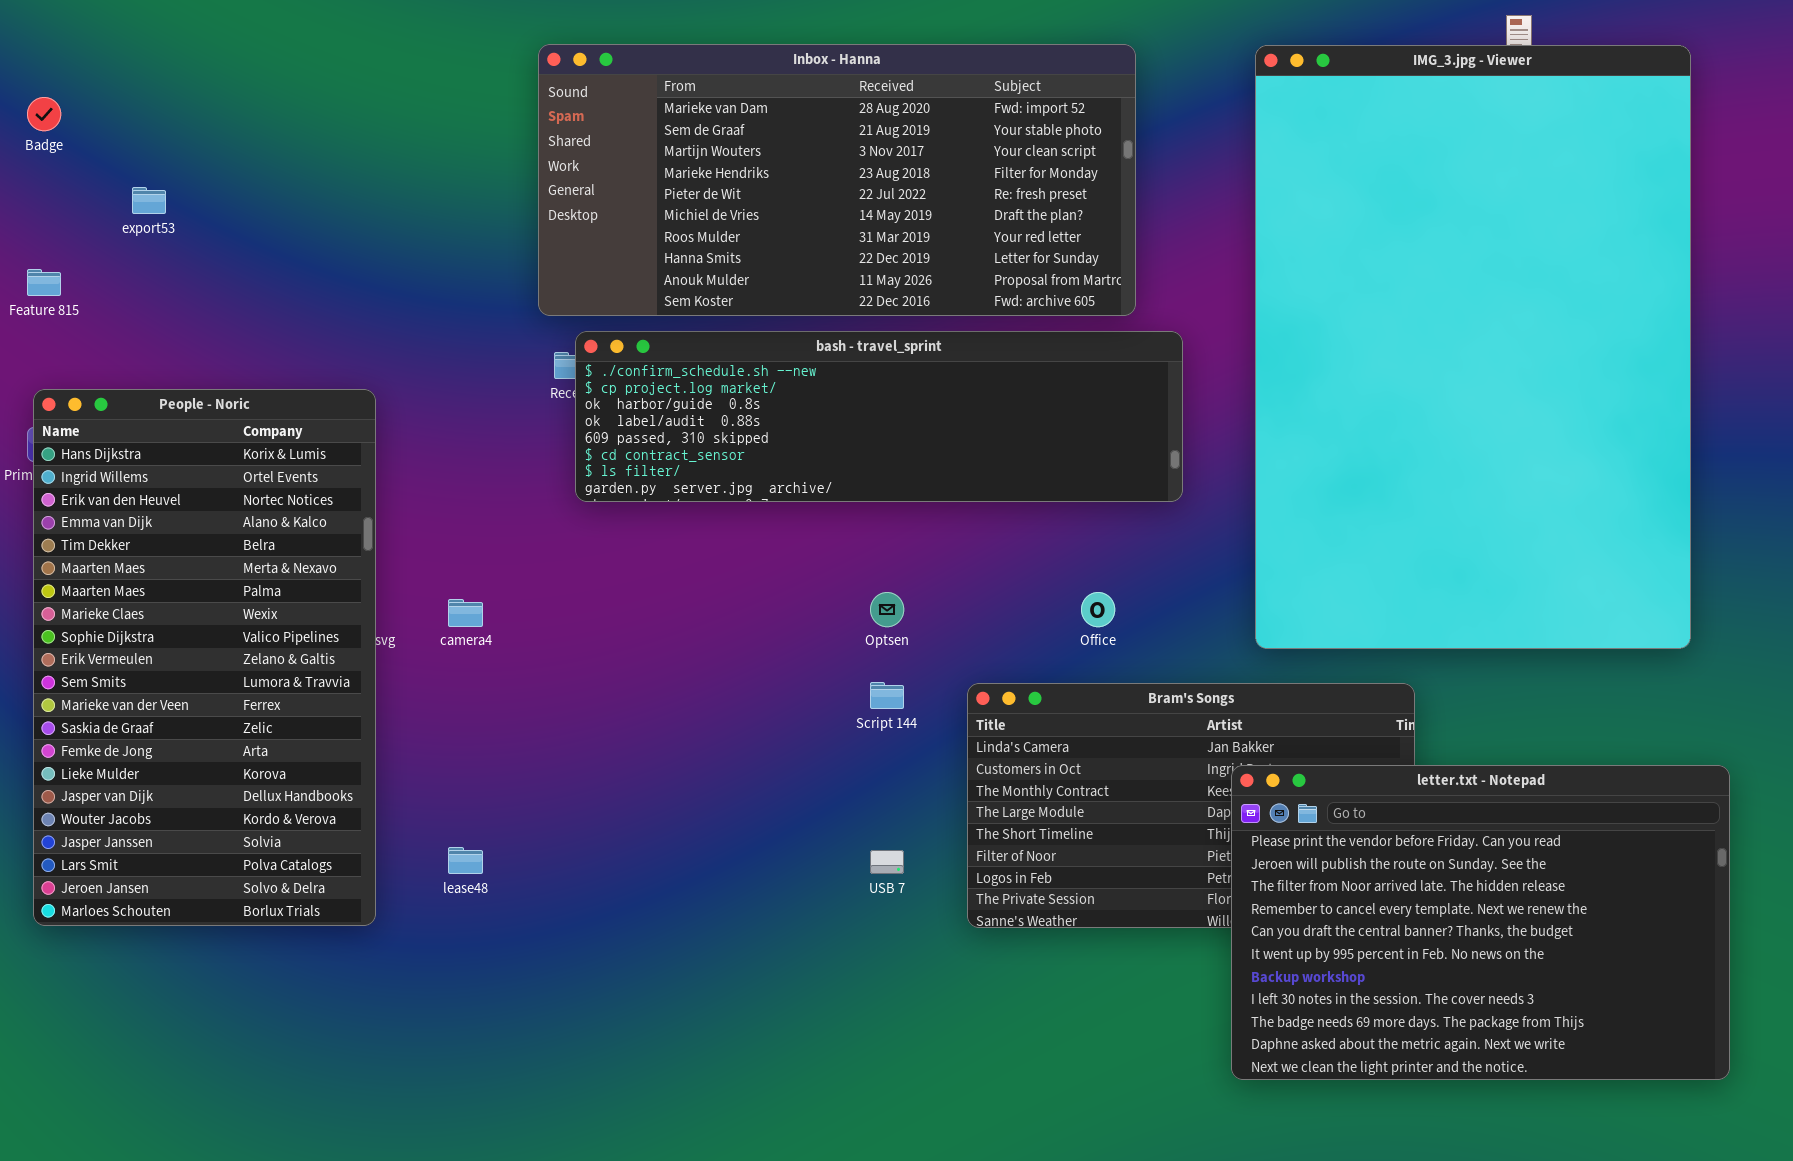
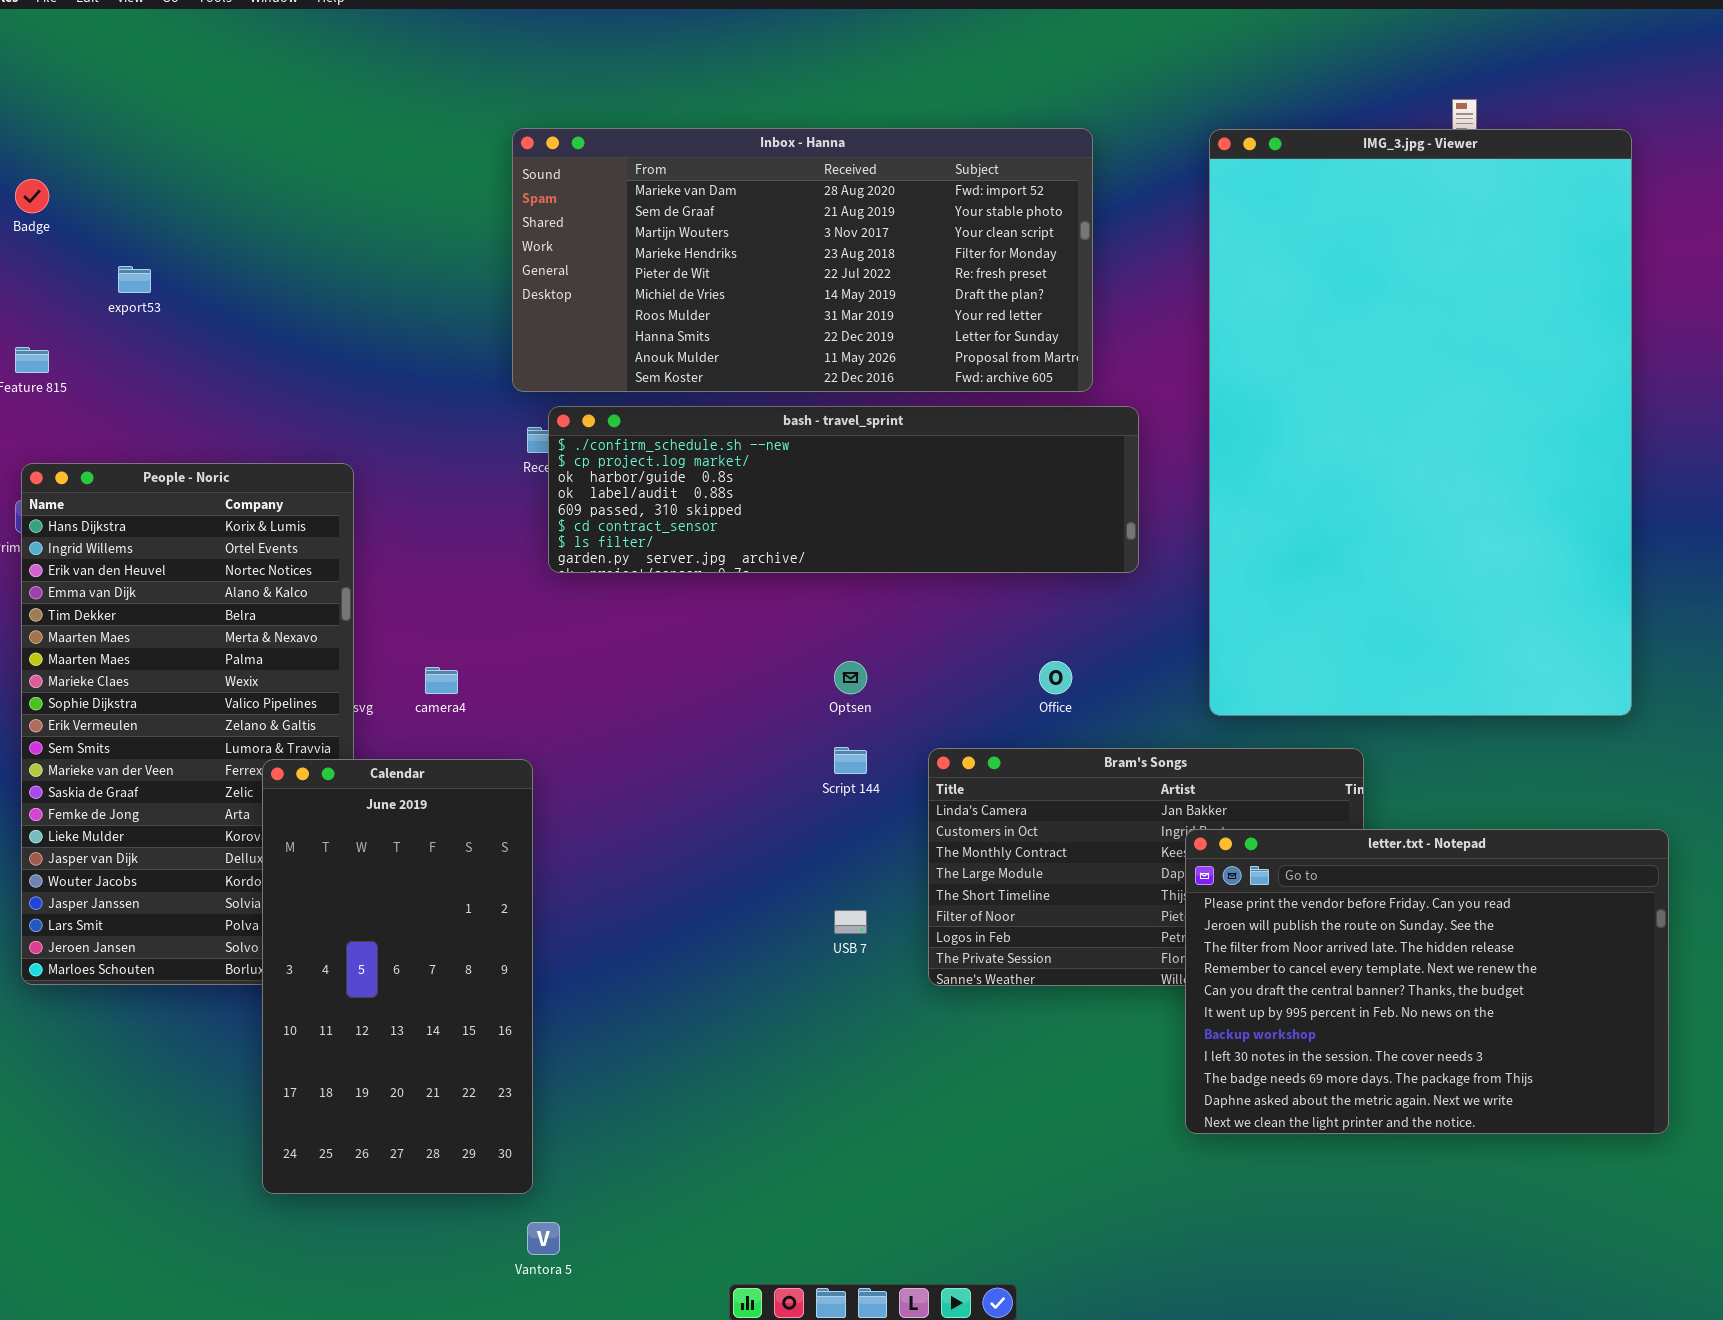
Calendar: none -> [262,759,533,1194], opened

